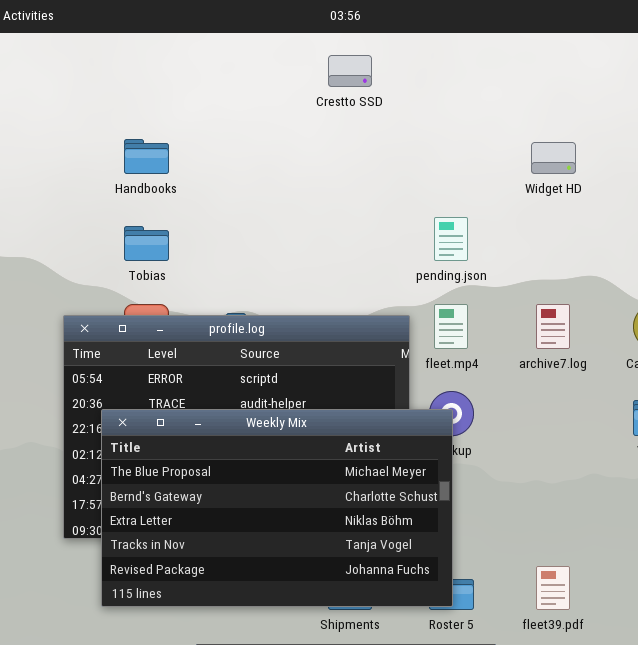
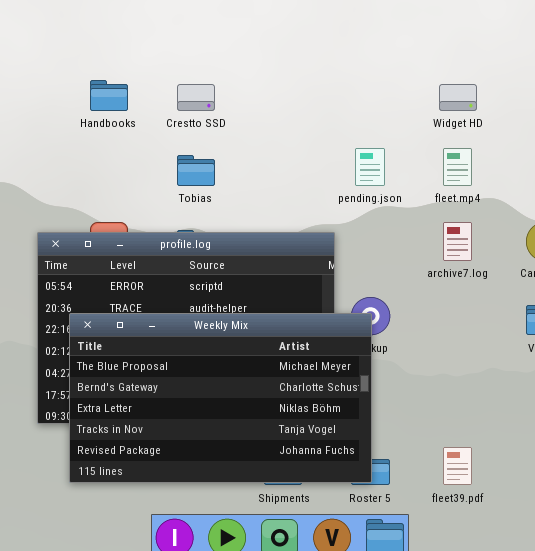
Crestto SSD: [328,55,372,87] -> [177,84,215,111], moved
Tobias: [124,226,169,261] -> [177,155,215,186], moved
fleet.mp4: [434,304,468,349] -> [443,148,472,186], moved

